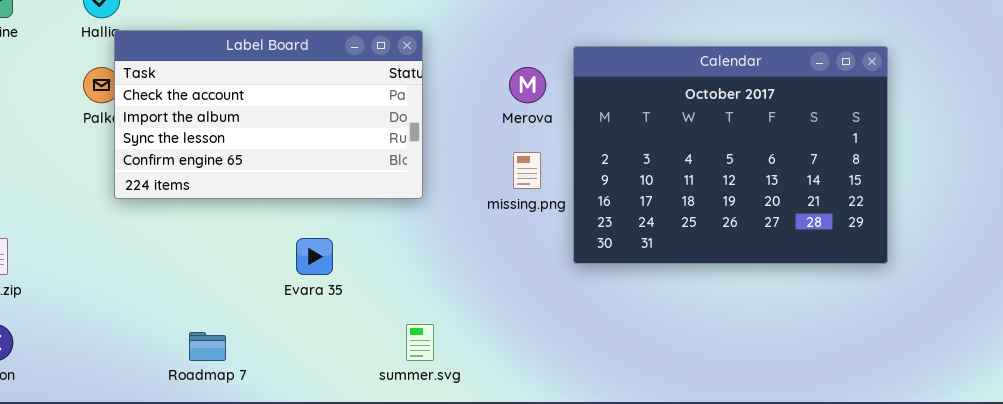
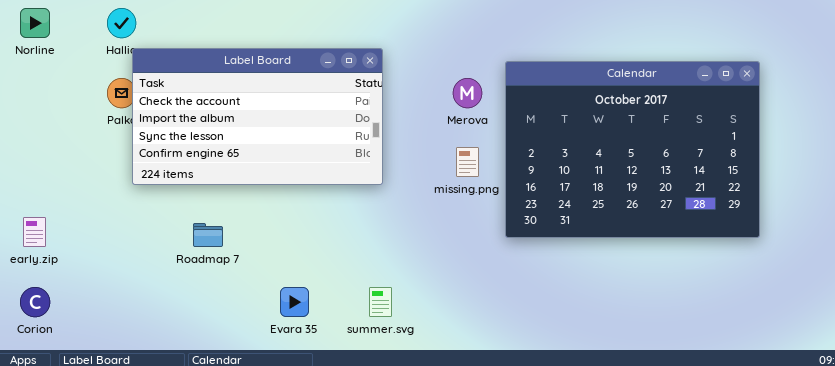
Evara 35: [296,238,333,275] -> [280,287,309,317], moved
Roadmap 7: [189,332,226,361] -> [193,223,223,247], moved

